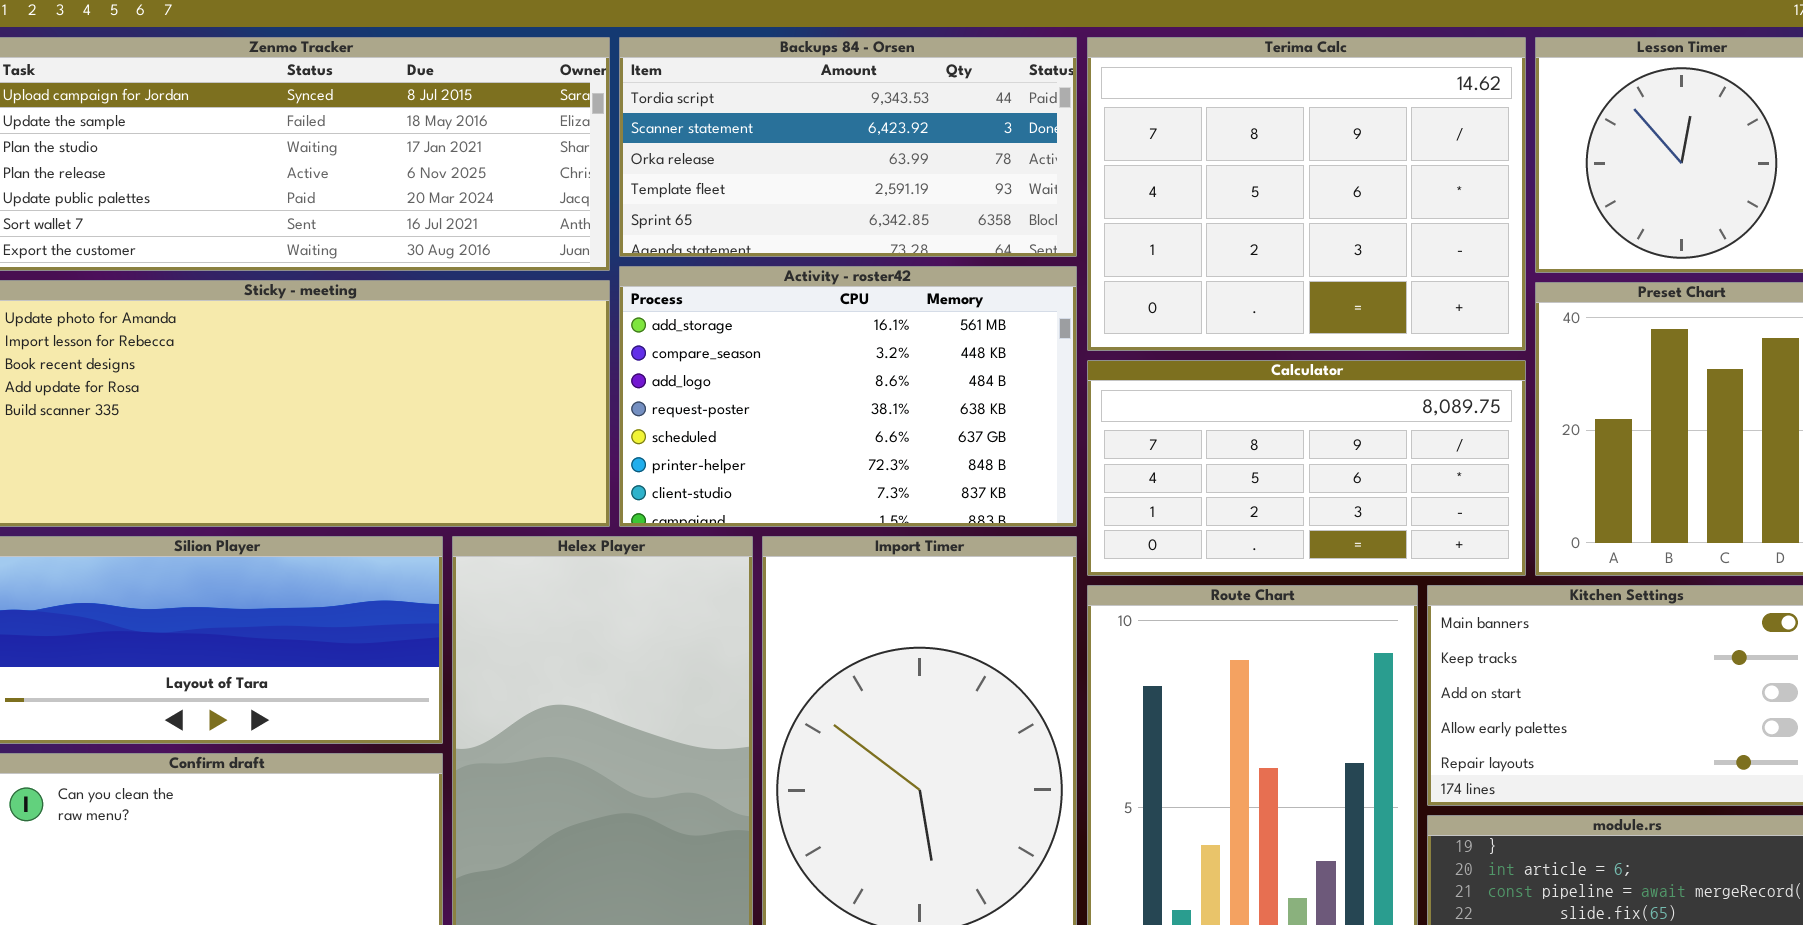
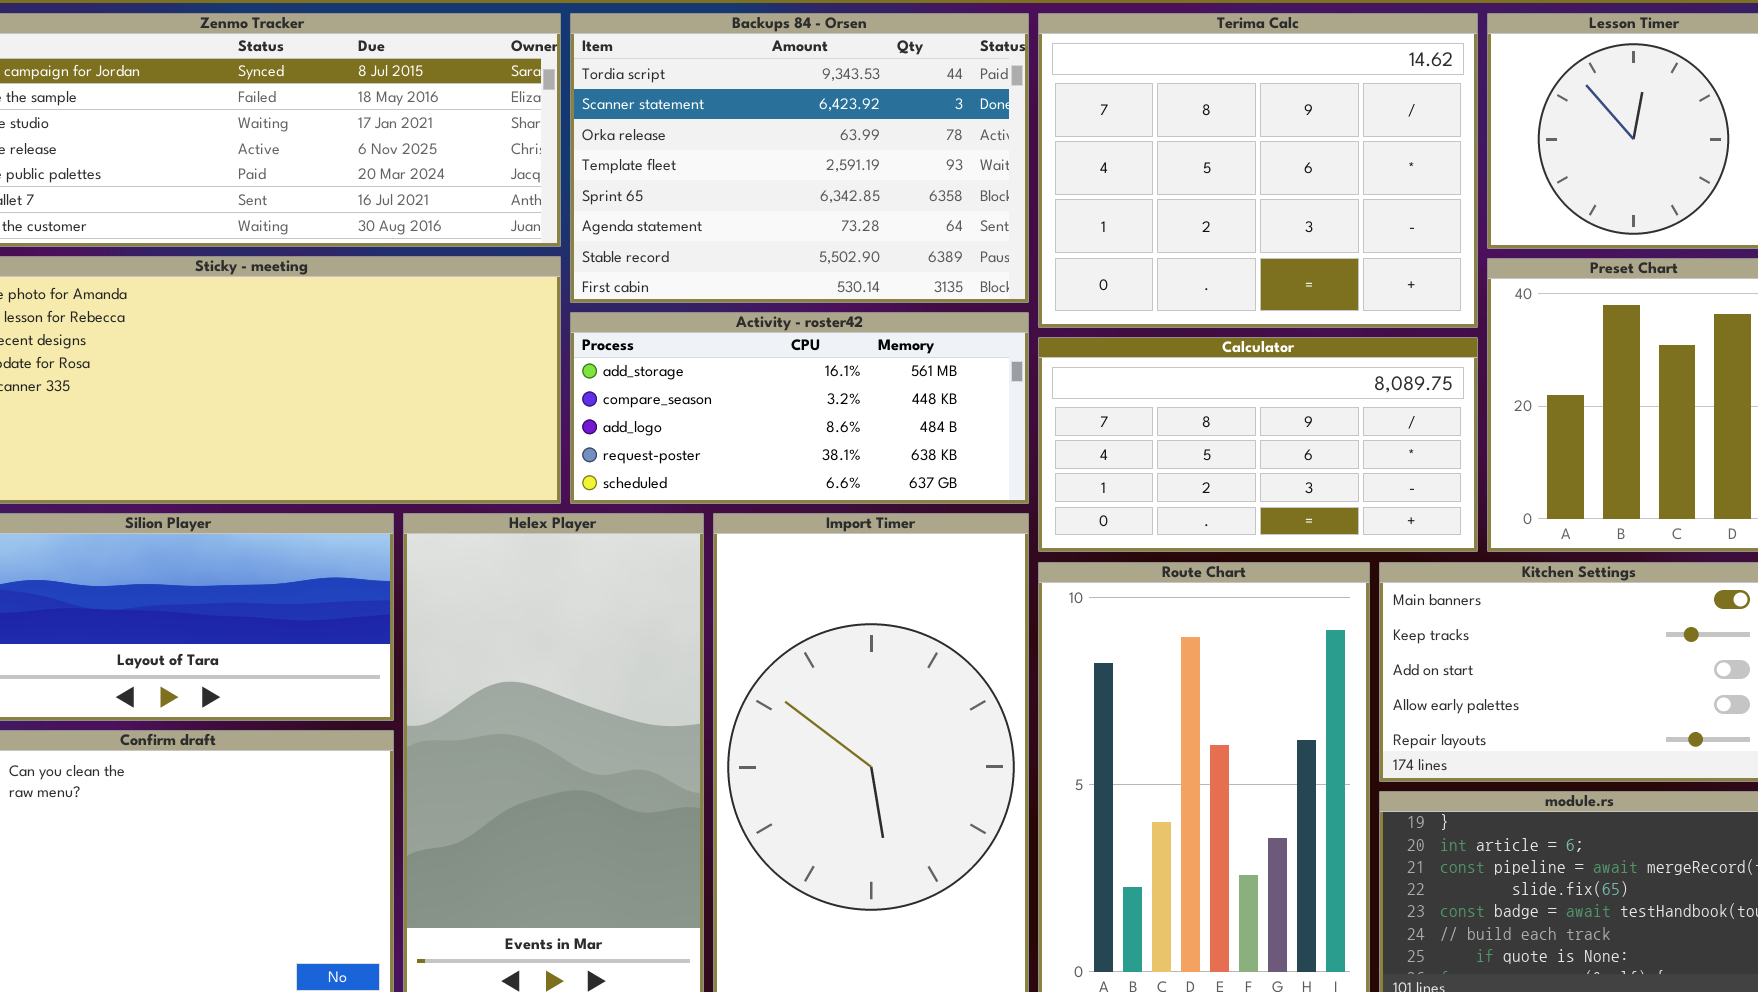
Backups 84 - Orsen: [619,37,1077,257] -> [570,13,1029,303], resized
Activity - roster42: [619,266,1077,527] -> [570,312,1029,504], resized

